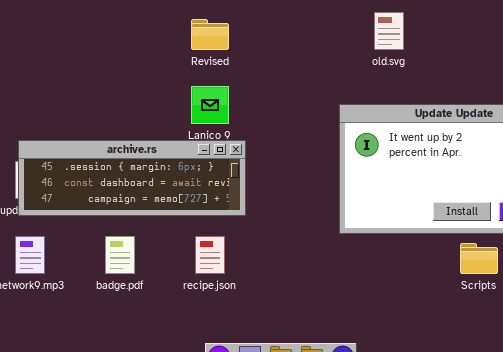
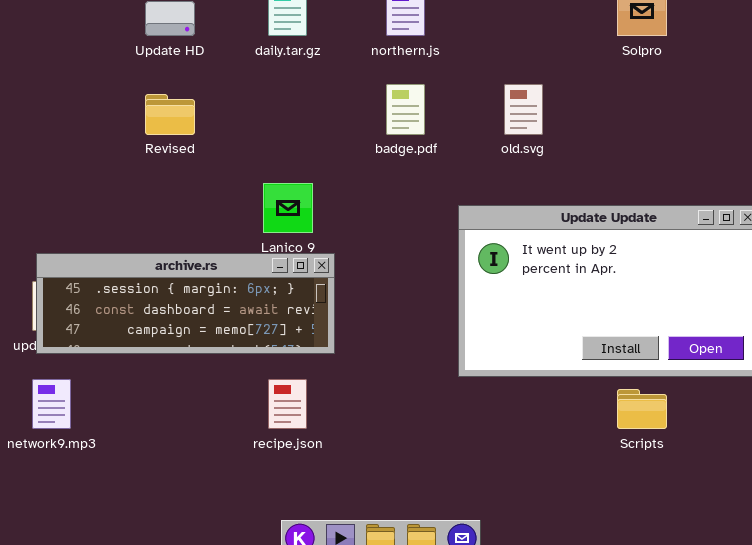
Revised: [191,19,229,50] -> [145,94,195,135], moved
badge.pdf: [105,236,135,274] -> [386,84,425,135], moved

